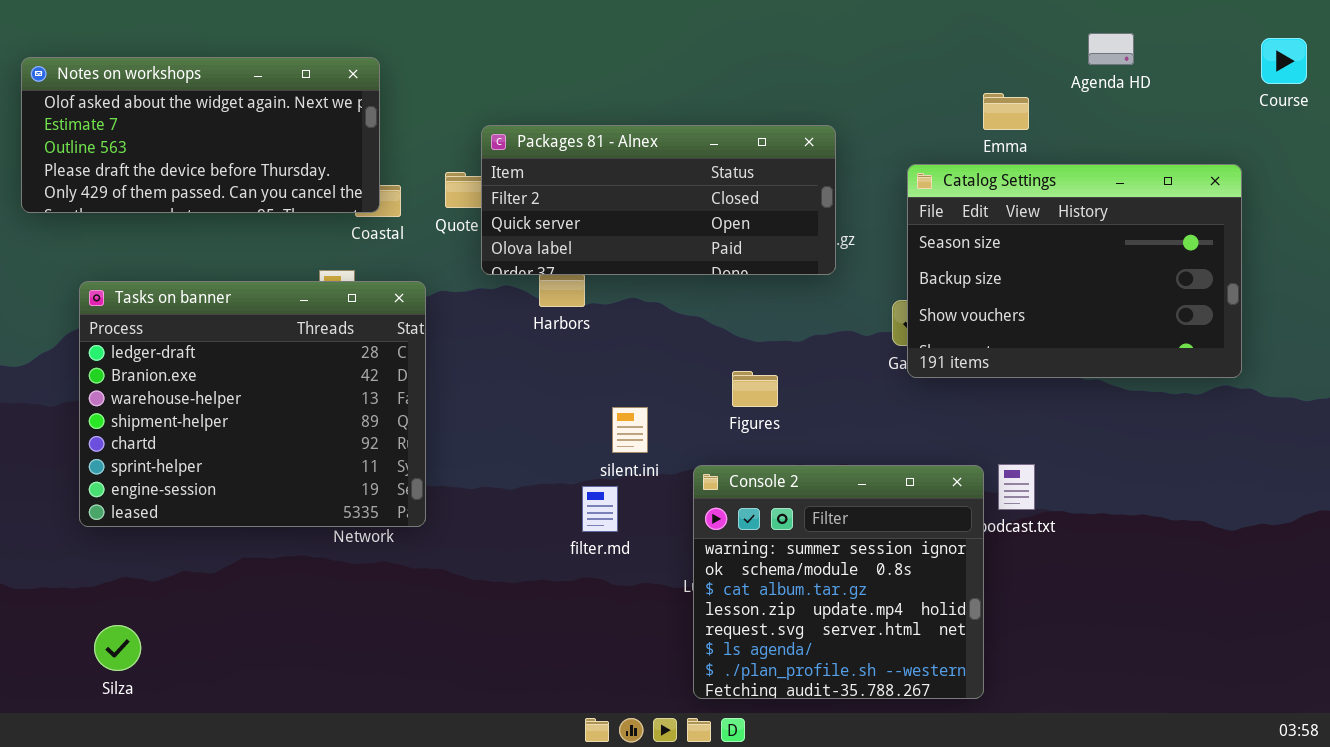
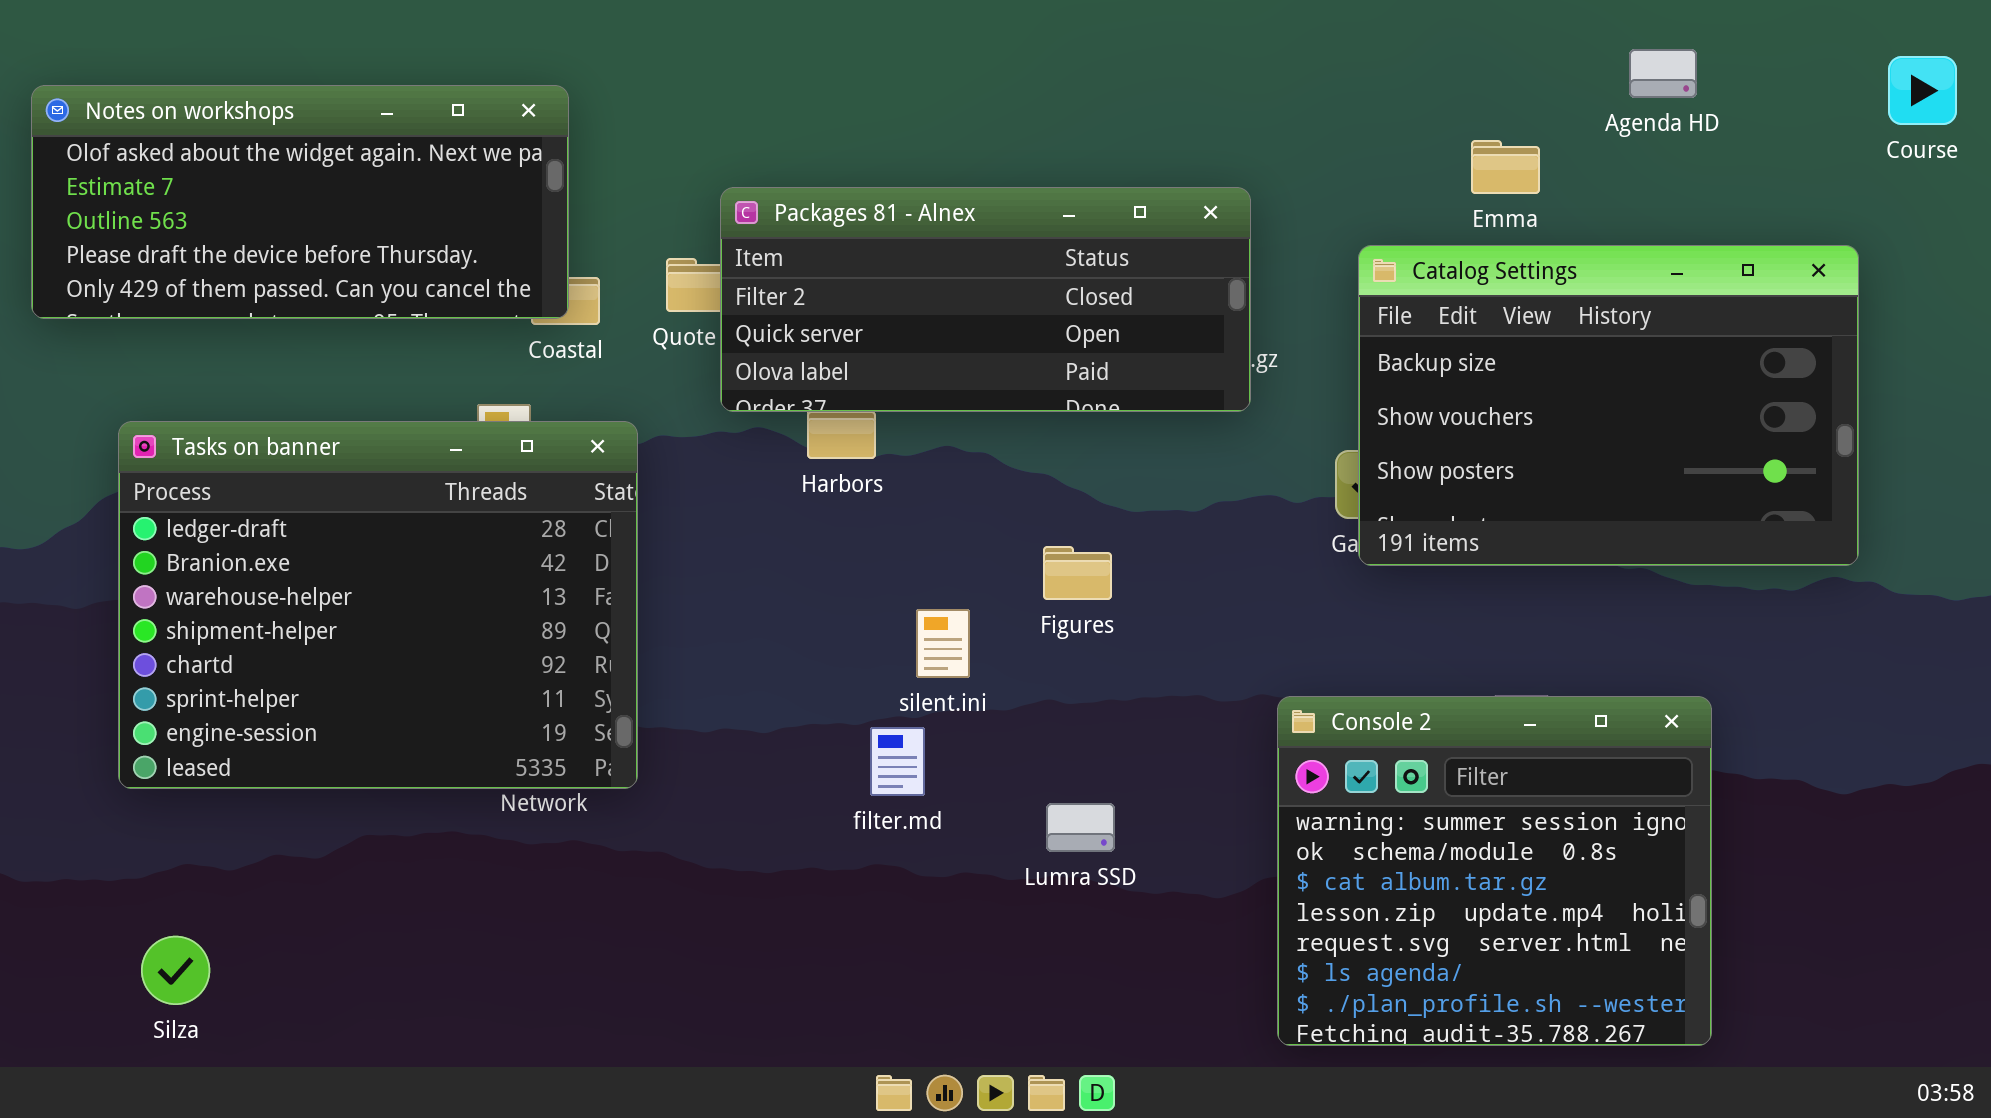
Catalog Settings: [907,164,1242,378] -> [1358,245,1859,566], scrolled down 1 row
Figures: [732,371,778,407] -> [1043,546,1112,600], moved
Console 2: [693,465,984,699] -> [1277,696,1712,1046], moved

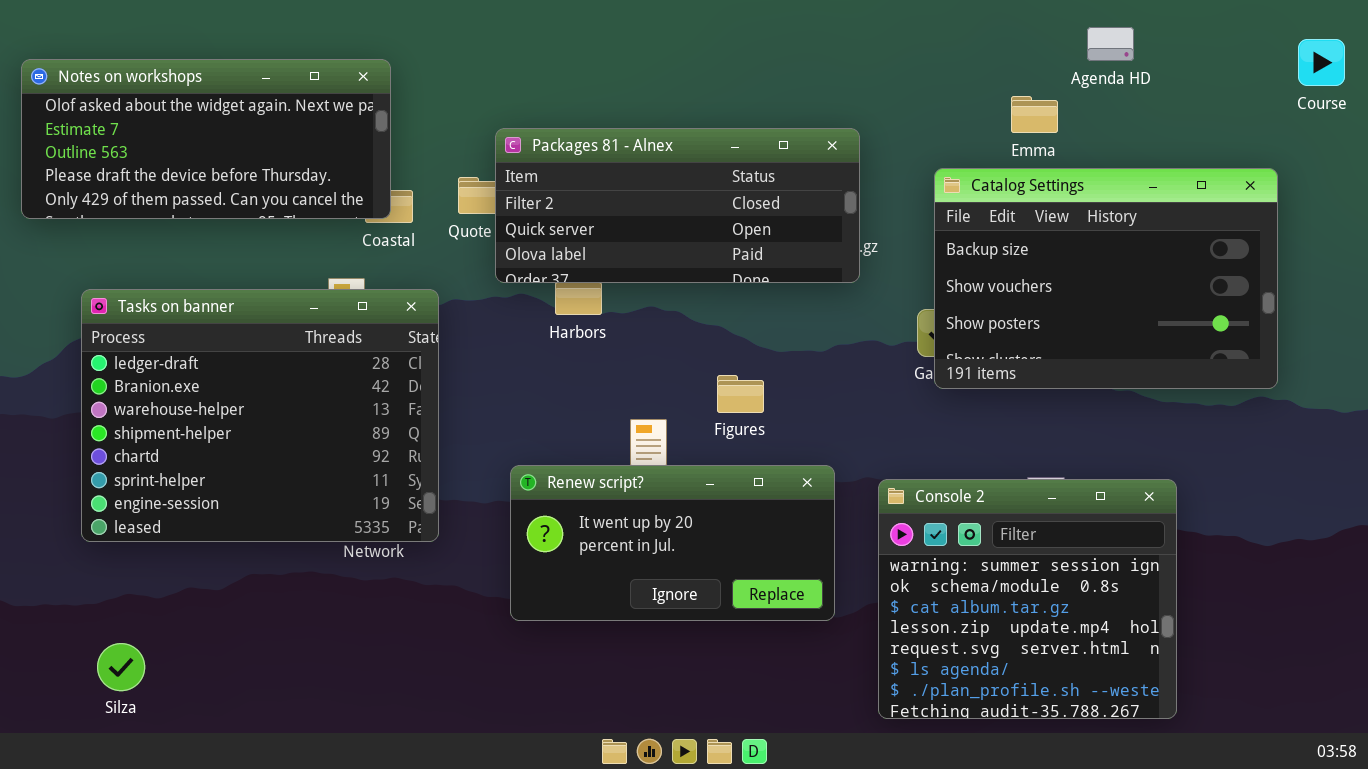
Agenda HD: [1629,49,1697,98] -> [1087,27,1134,61], moved
Renew script?: none -> [510,465,835,621], opened

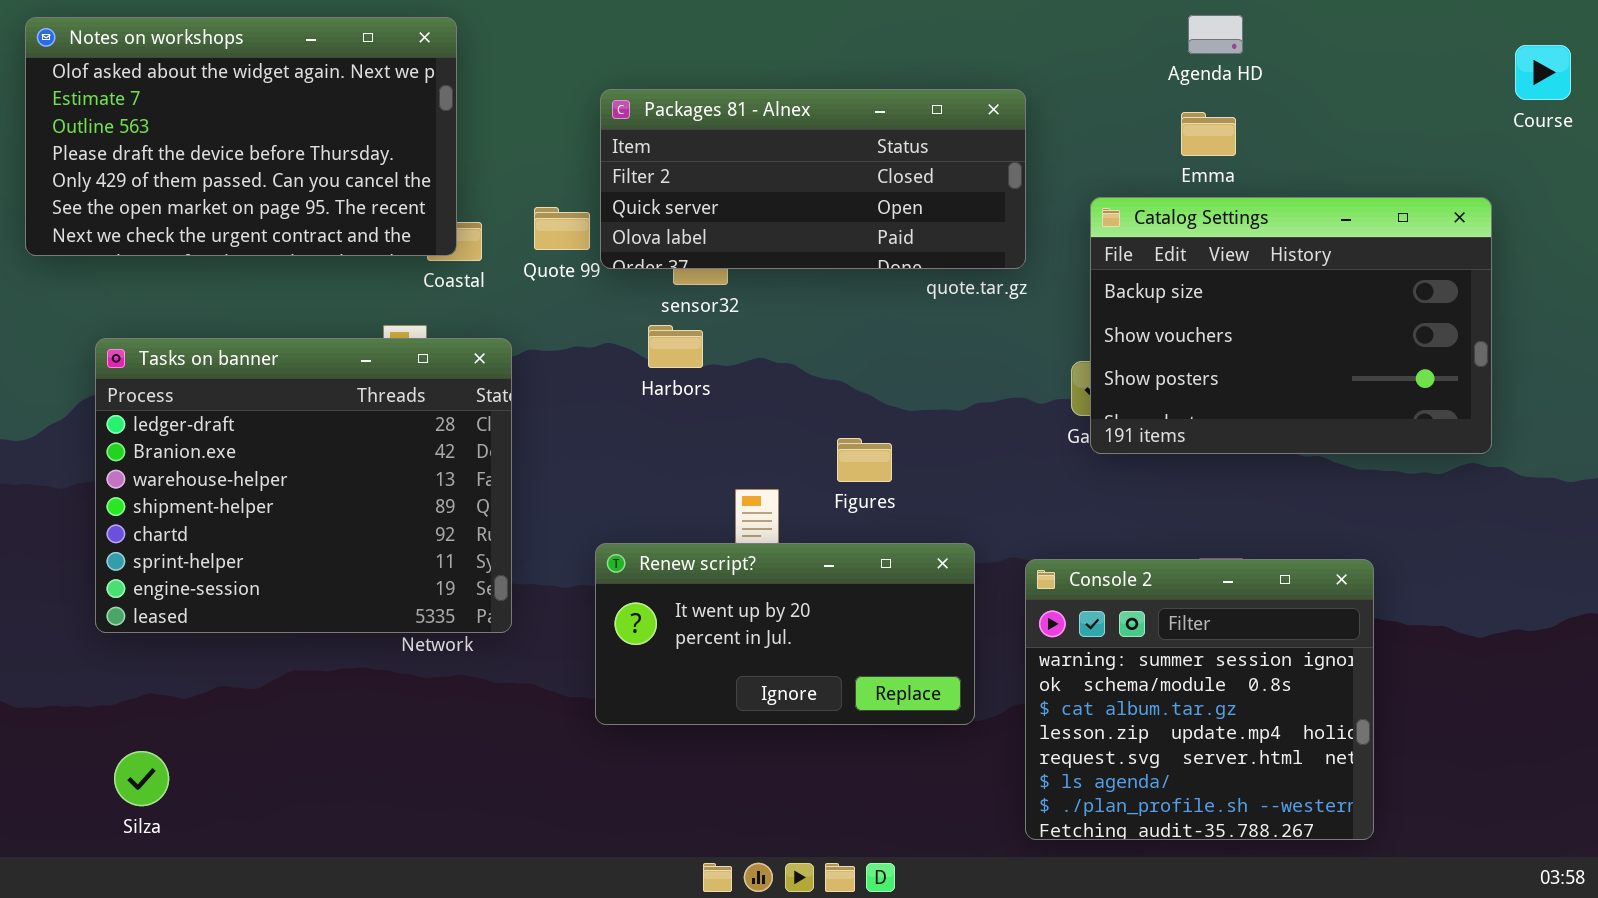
Agenda HD: [1087,27,1134,61] -> [1188,15,1243,54], moved
Notes on workshops: [21,59,391,219] -> [25,17,457,256], resized
Packages 81 - Alnex: [495,128,860,283] -> [600,89,1026,269], moved

